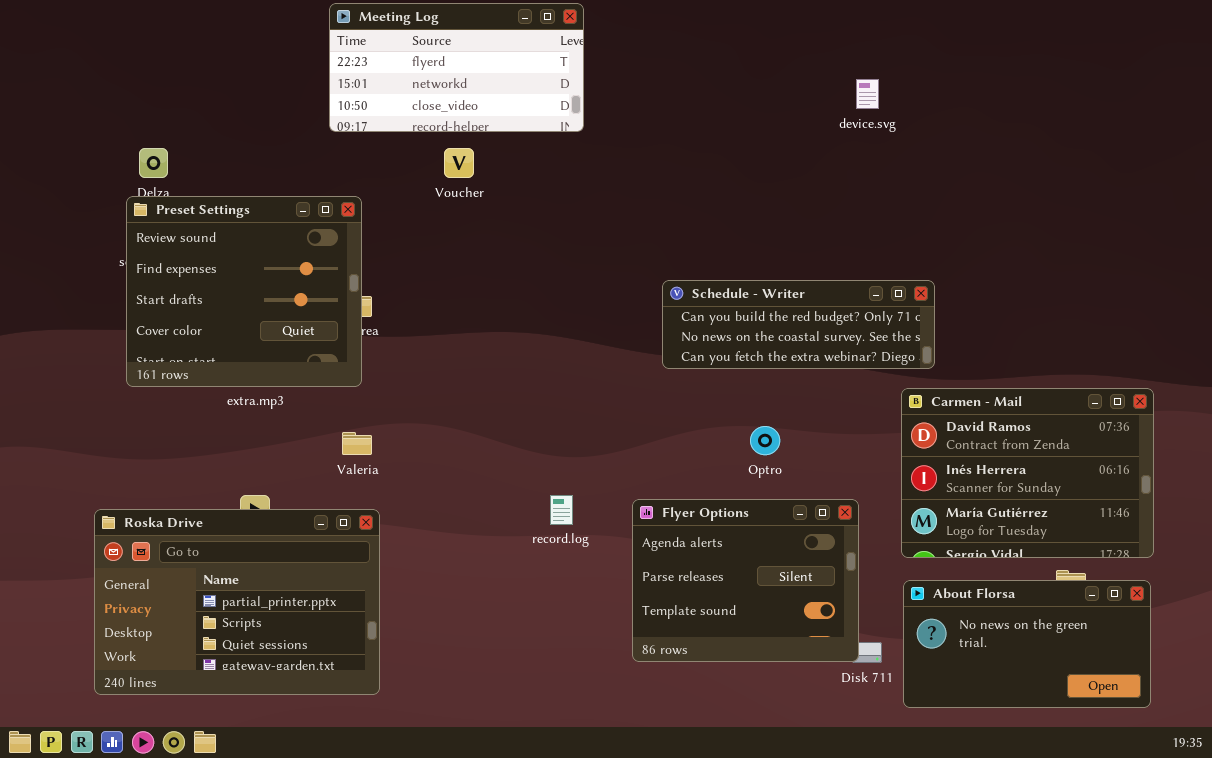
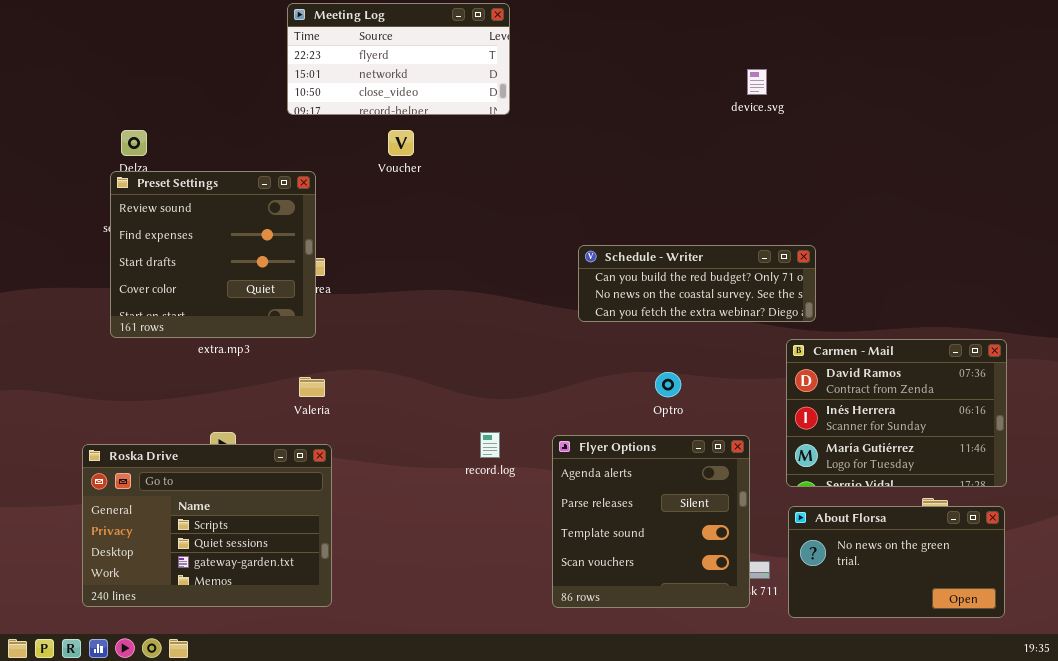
Flyer Options: [632,499,859,662] -> [552,435,750,608], resized
Roska Drive: [94,509,380,695] -> [82,444,332,607], scrolled down 1 row

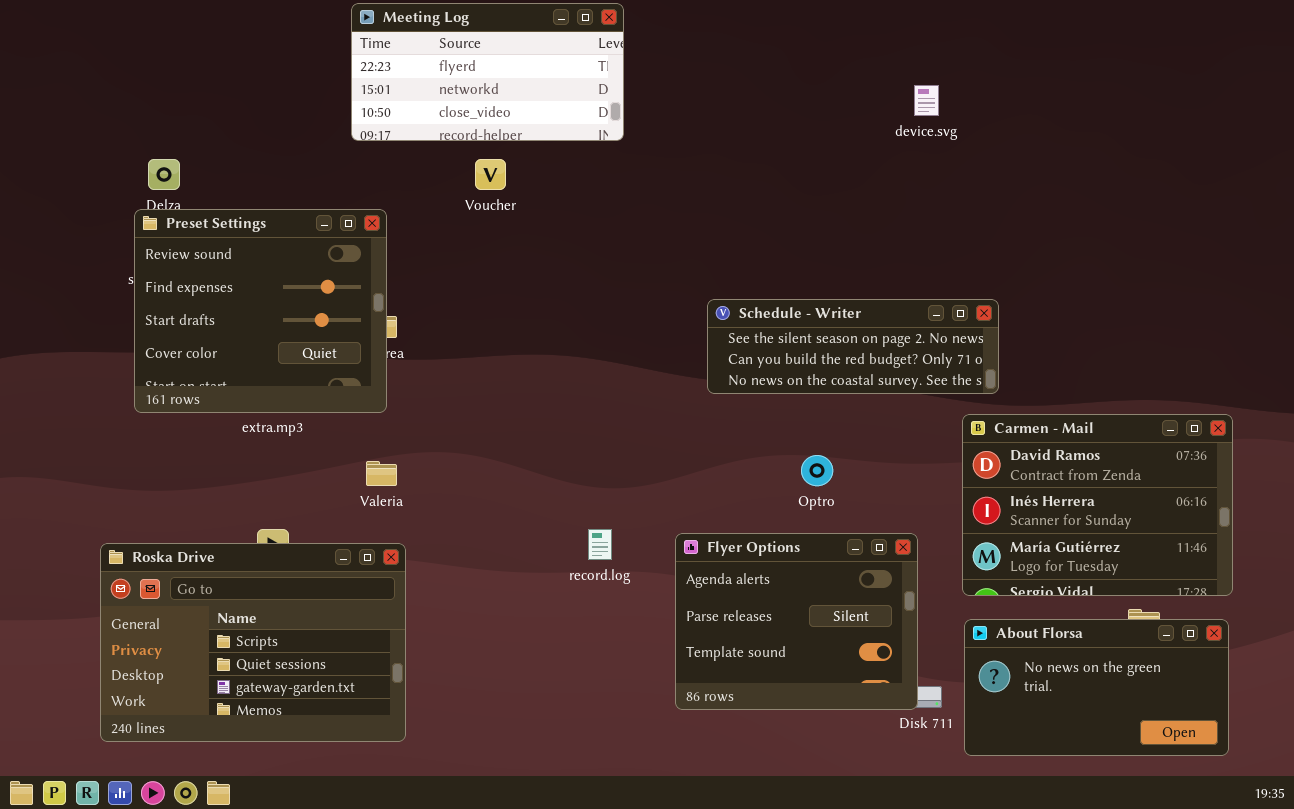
Schedule - Writer: [578,245,816,322] -> [707,299,999,394], scrolled up 1 row
Flyer Options: [552,435,750,608] -> [675,533,918,710], resized

